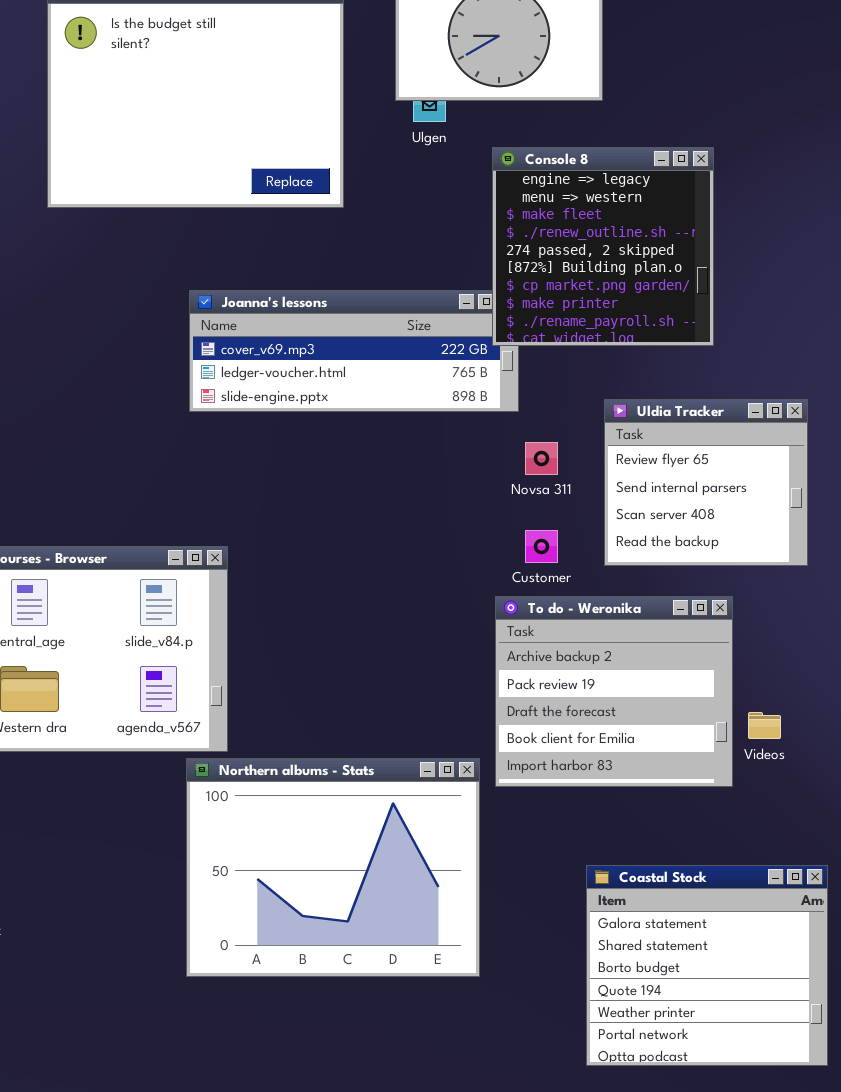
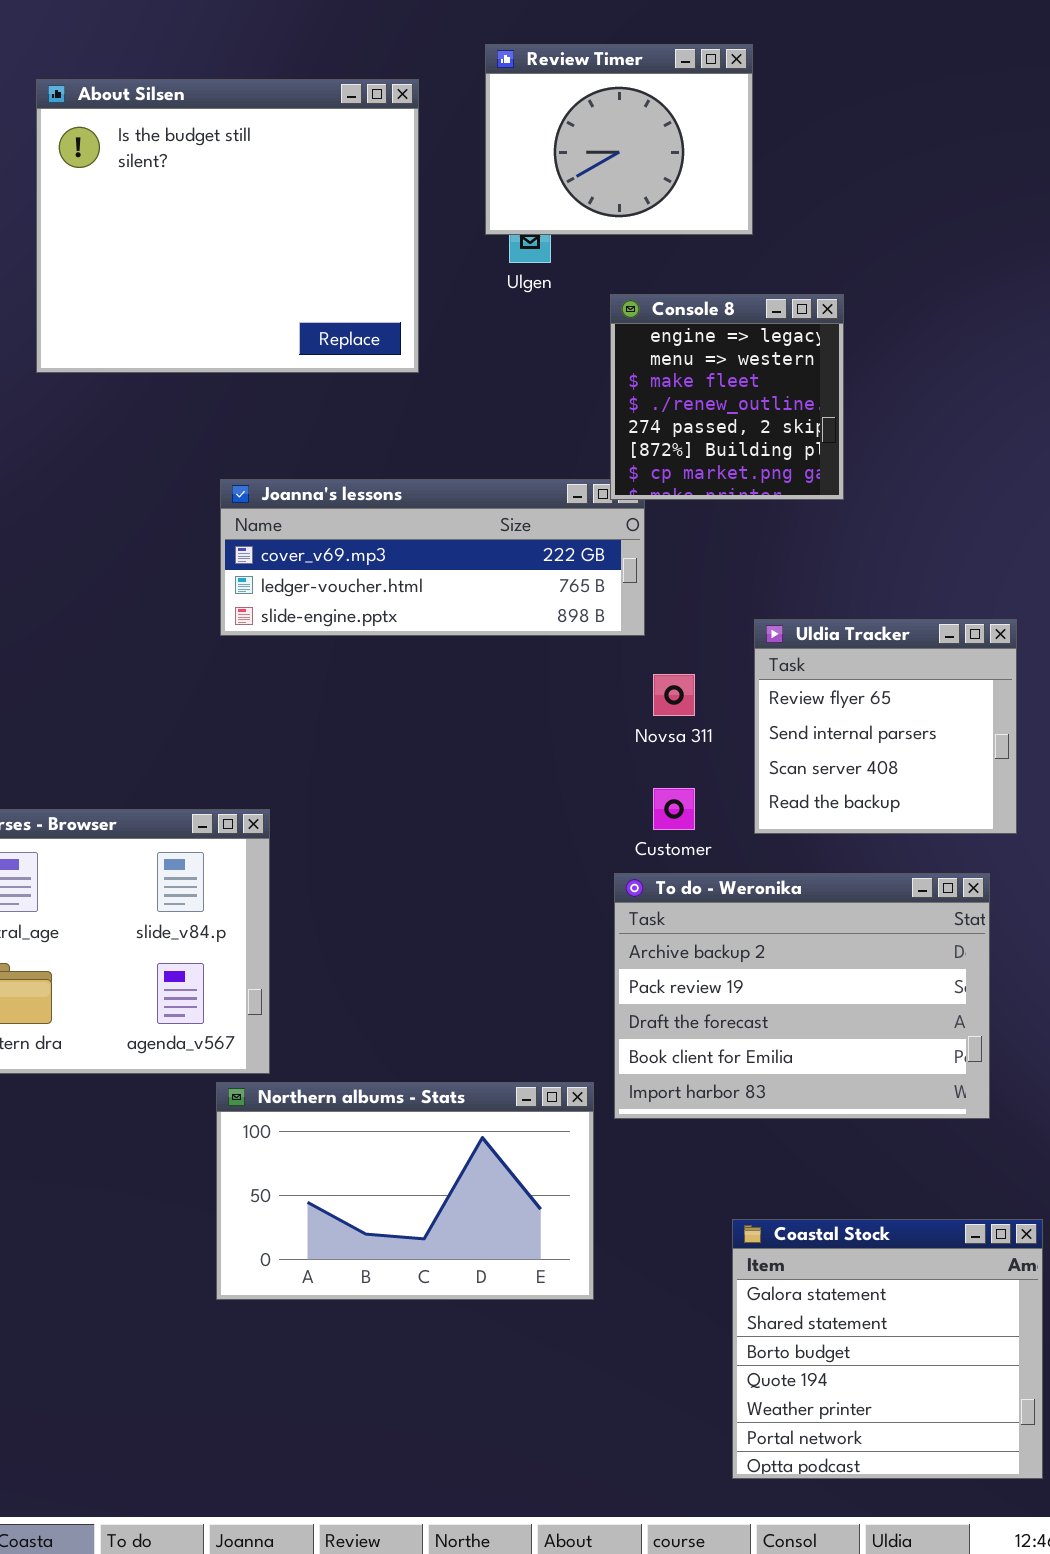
Console 8: [492,147,714,346] -> [610,294,844,500], resized
To do - Weronika: [495,596,733,787] -> [614,873,990,1119], resized
Northern albums - Stats: [186,758,480,977] -> [216,1082,594,1300], resized

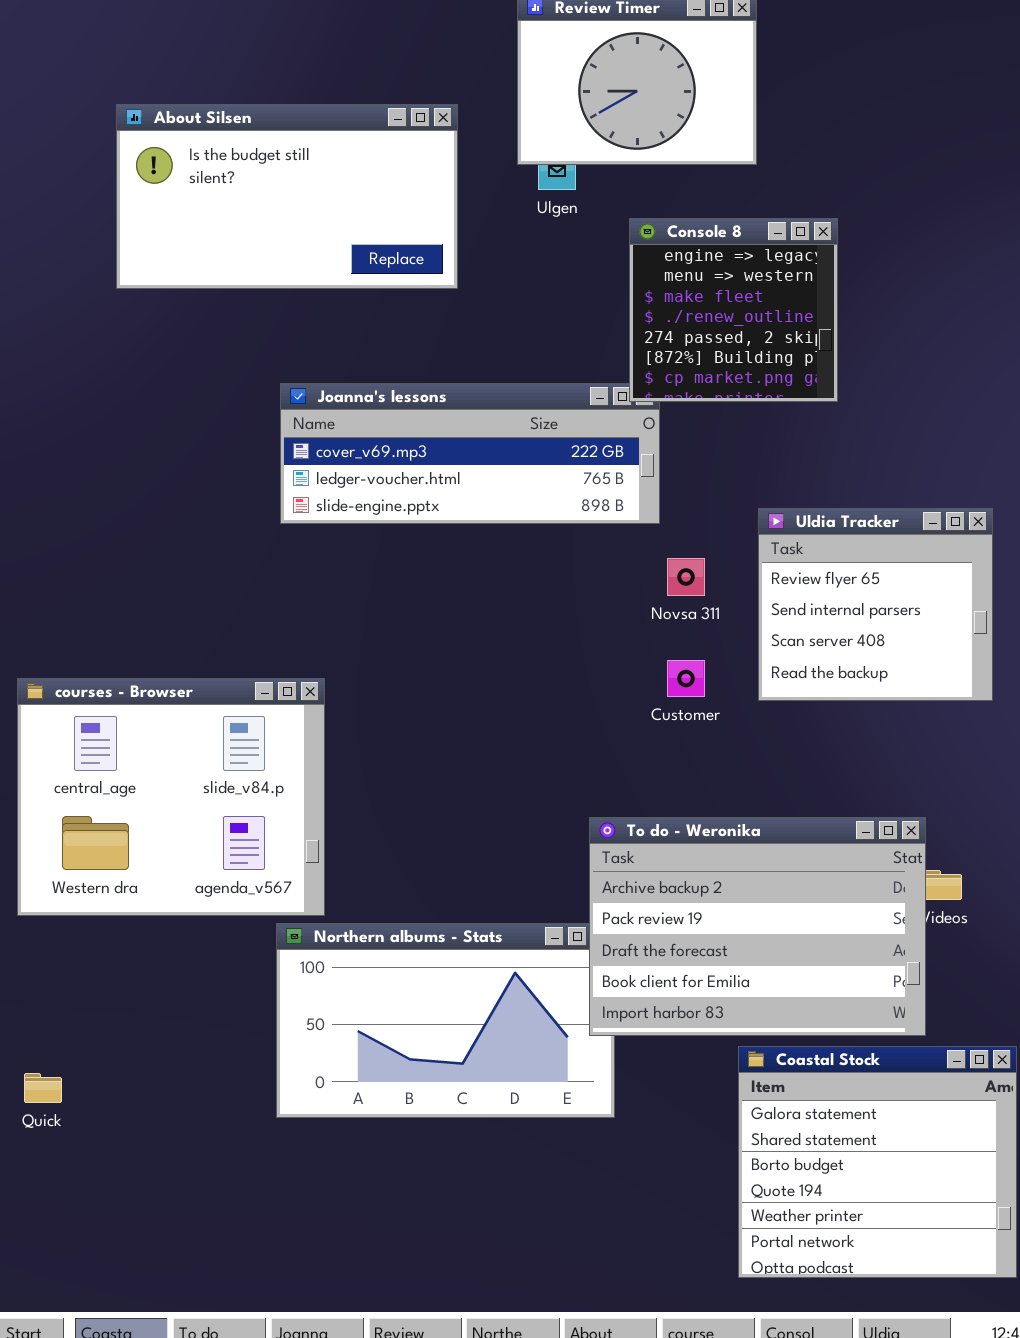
About Silsen: [36,79,419,373] -> [116,104,458,289], resized
To do - Weronika: [614,873,990,1119] -> [589,817,926,1036], moved

